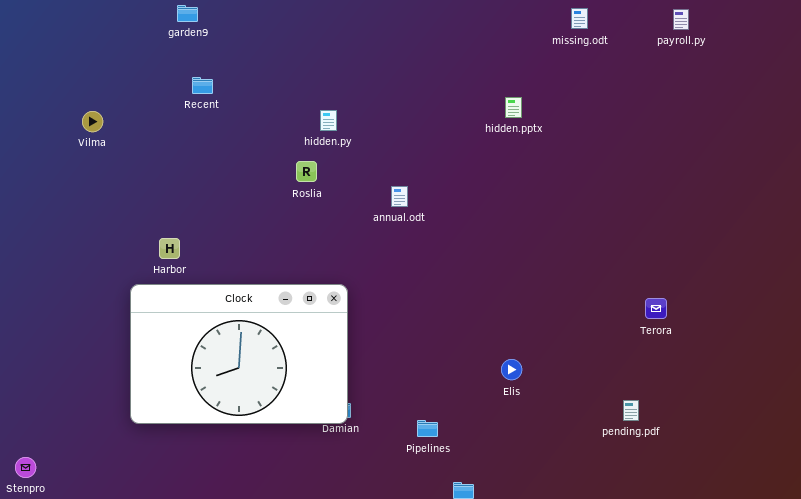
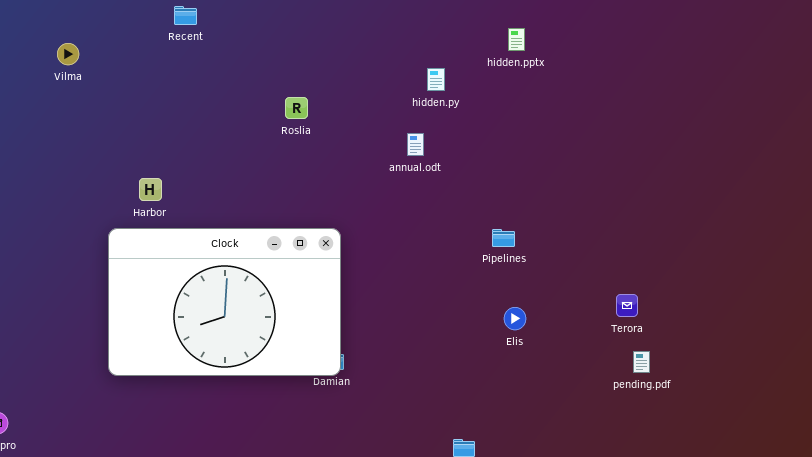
hidden.py: [320,110,337,131] -> [427,68,445,91], moved
annual.odt: [391,186,408,207] -> [407,133,424,156], moved
Terora: [645,298,667,319] -> [616,294,638,317], moved
Pipelines: [417,420,438,437] -> [492,229,515,247], moved

